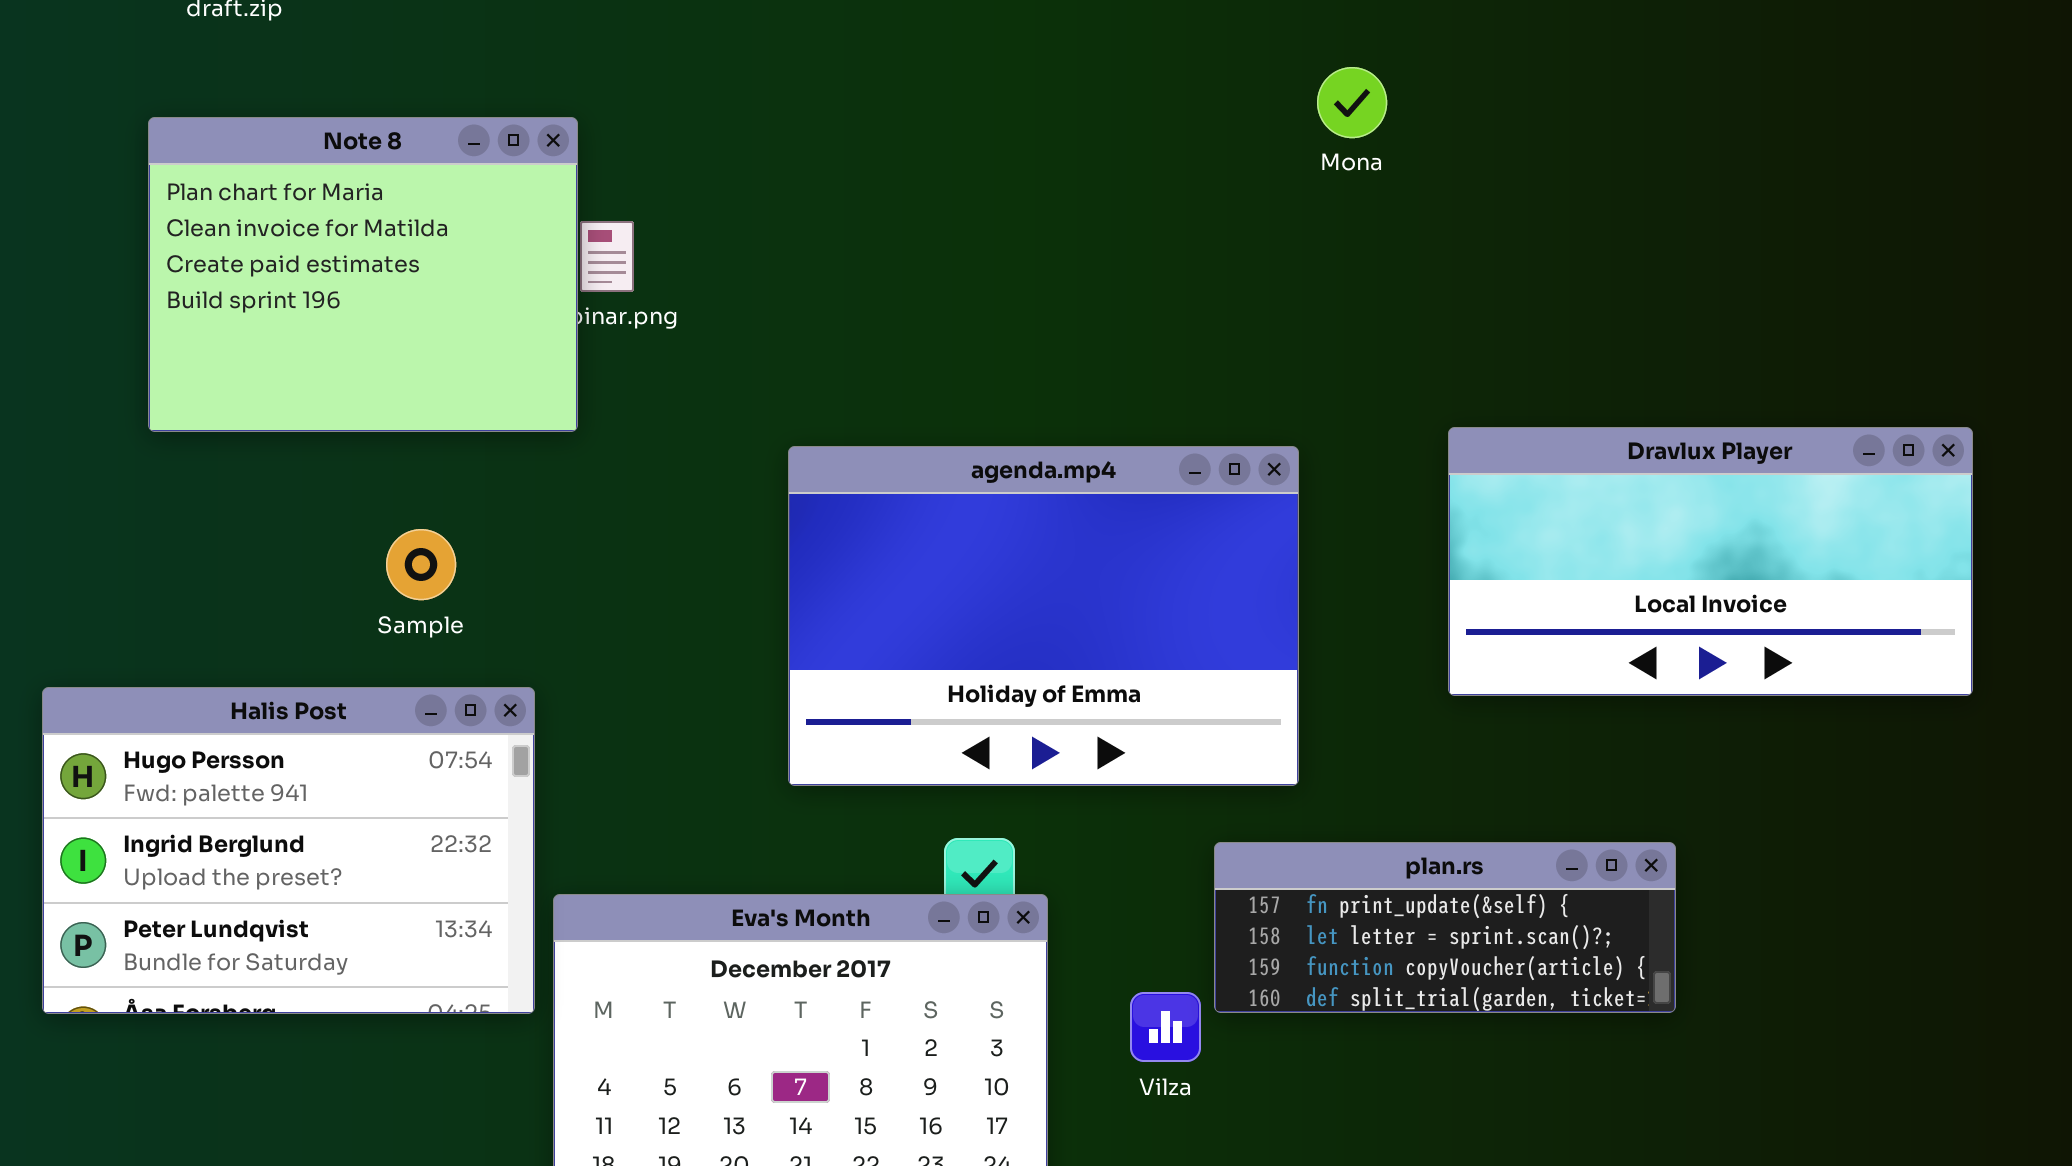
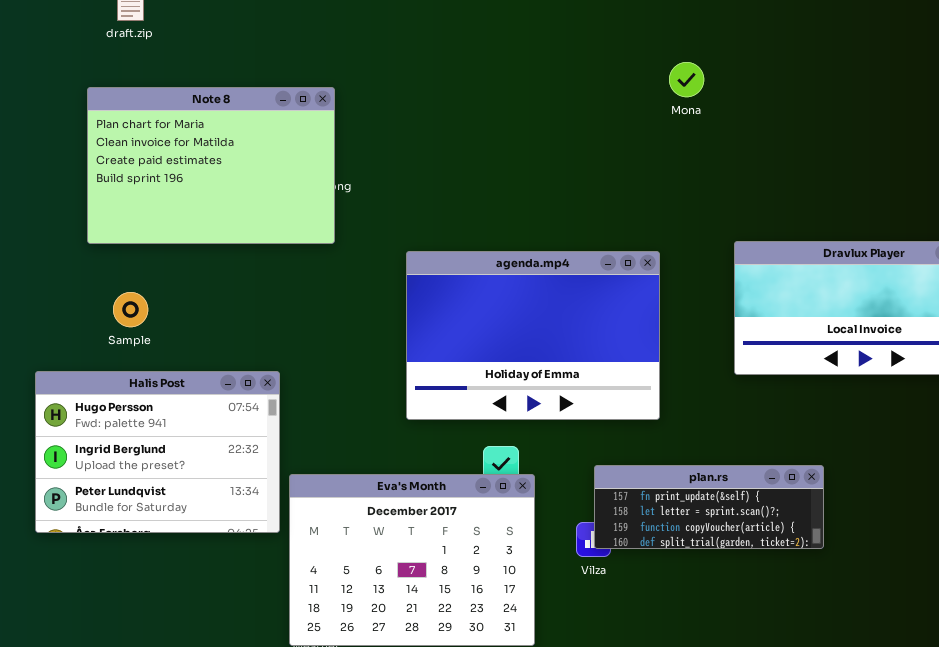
Note 8: [148,117,578,432] -> [87,87,335,244], resized
Sample: [386,529,456,600] -> [113,292,148,327], moved
plan.rs: [1214,842,1676,1013] -> [594,465,824,549], moved

